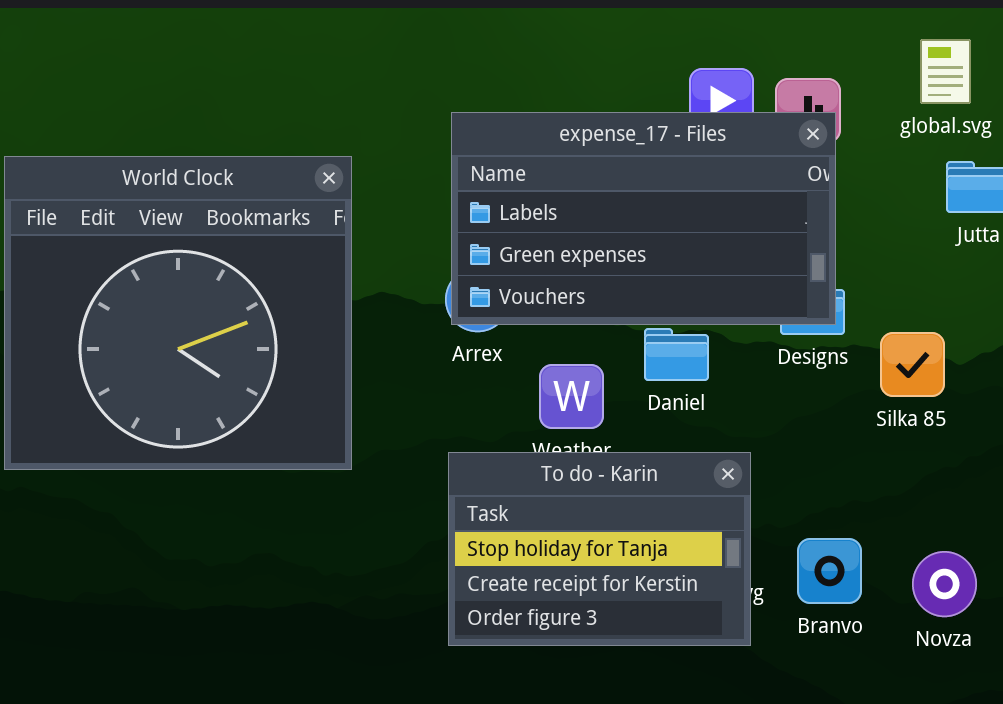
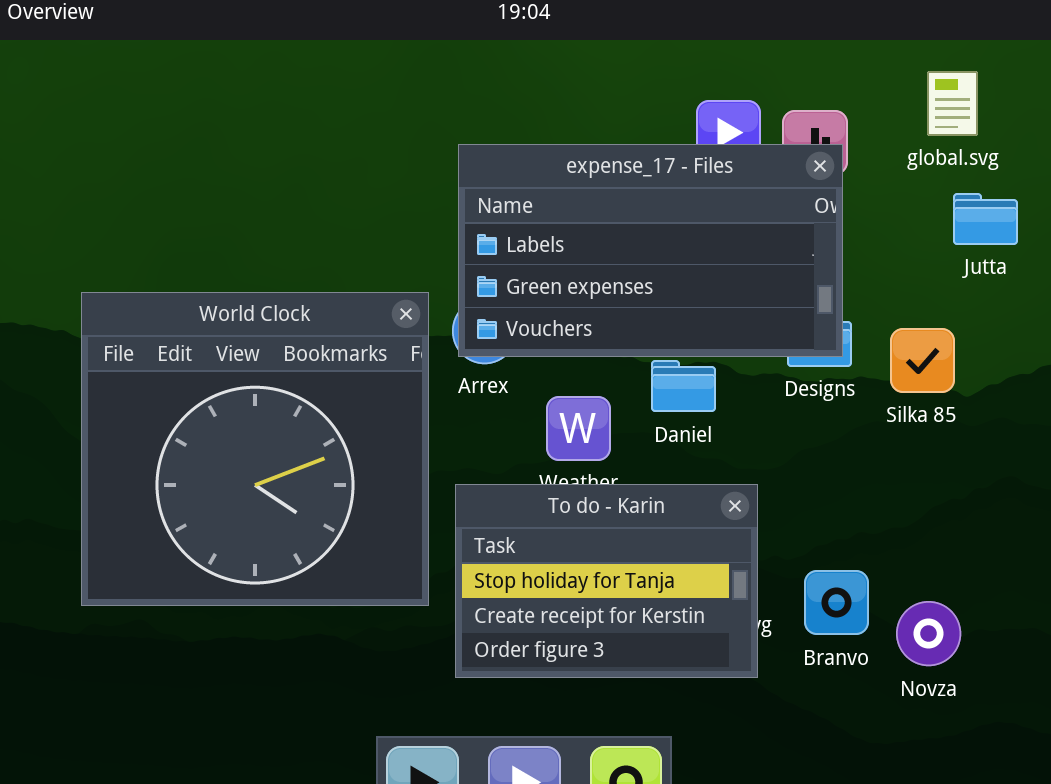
World Clock: [4,156,352,470] -> [81,292,429,606], moved
Silka 85: [880,332,945,397] -> [890,328,955,393], moved
Novza: [912,551,977,617] -> [896,601,961,666], moved

